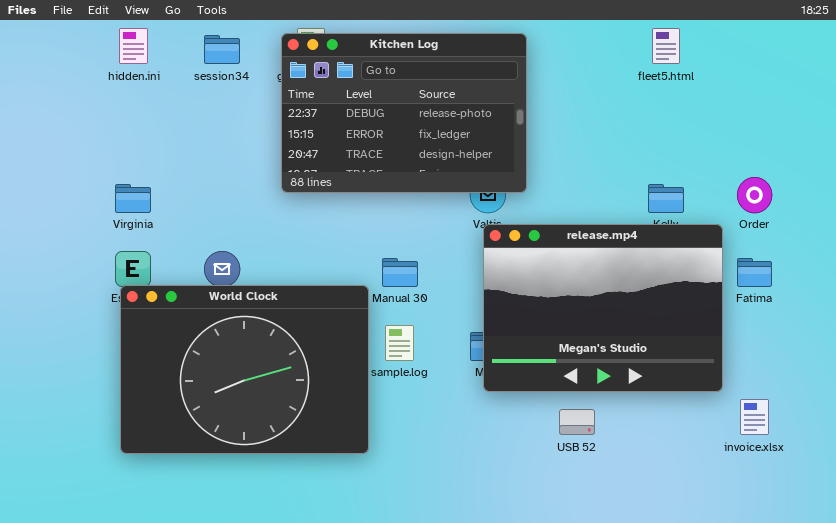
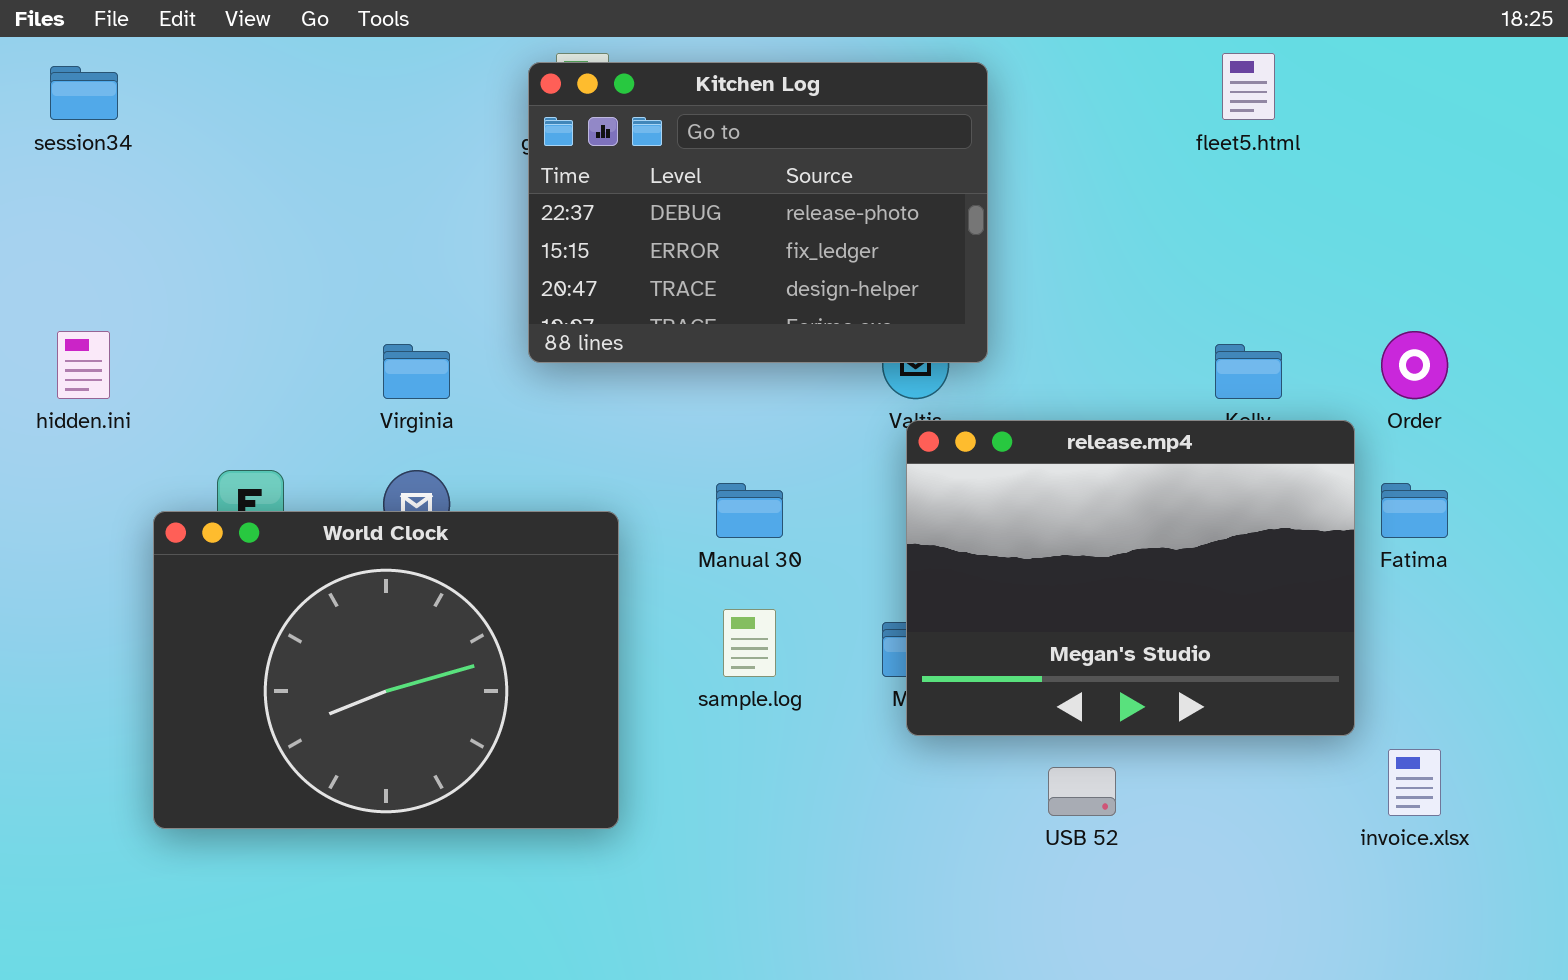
hidden.ini: [119,28,148,64] -> [57,331,110,399], moved
session34: [204,35,240,64] -> [50,66,118,120], moved
Virginia: [115,184,151,213] -> [383,344,450,399], moved
World Clock: [120,285,369,454] -> [153,511,619,829], moved

